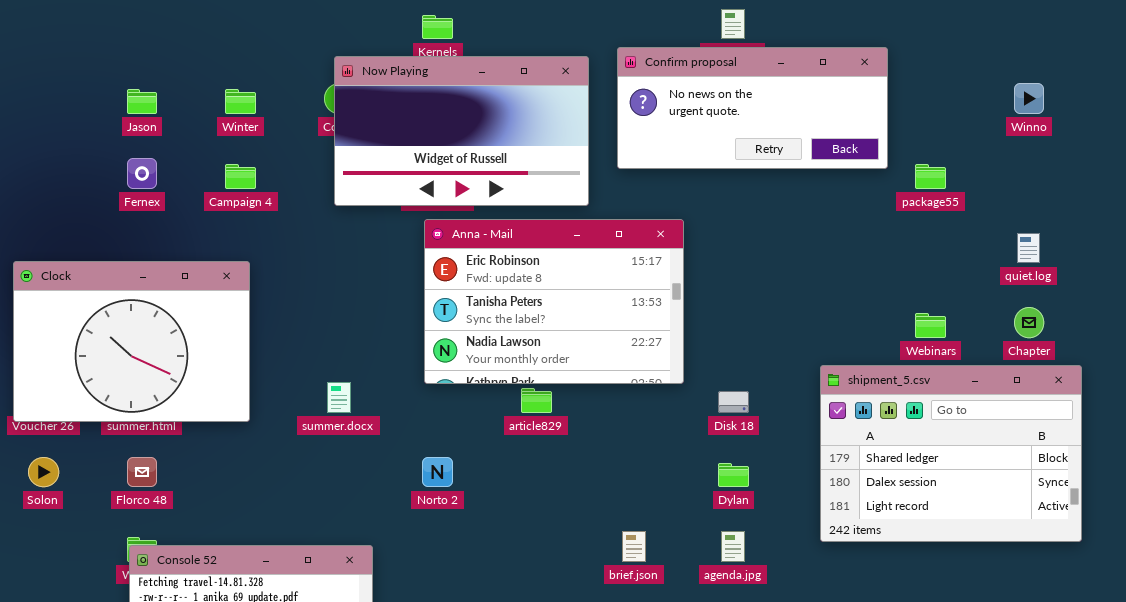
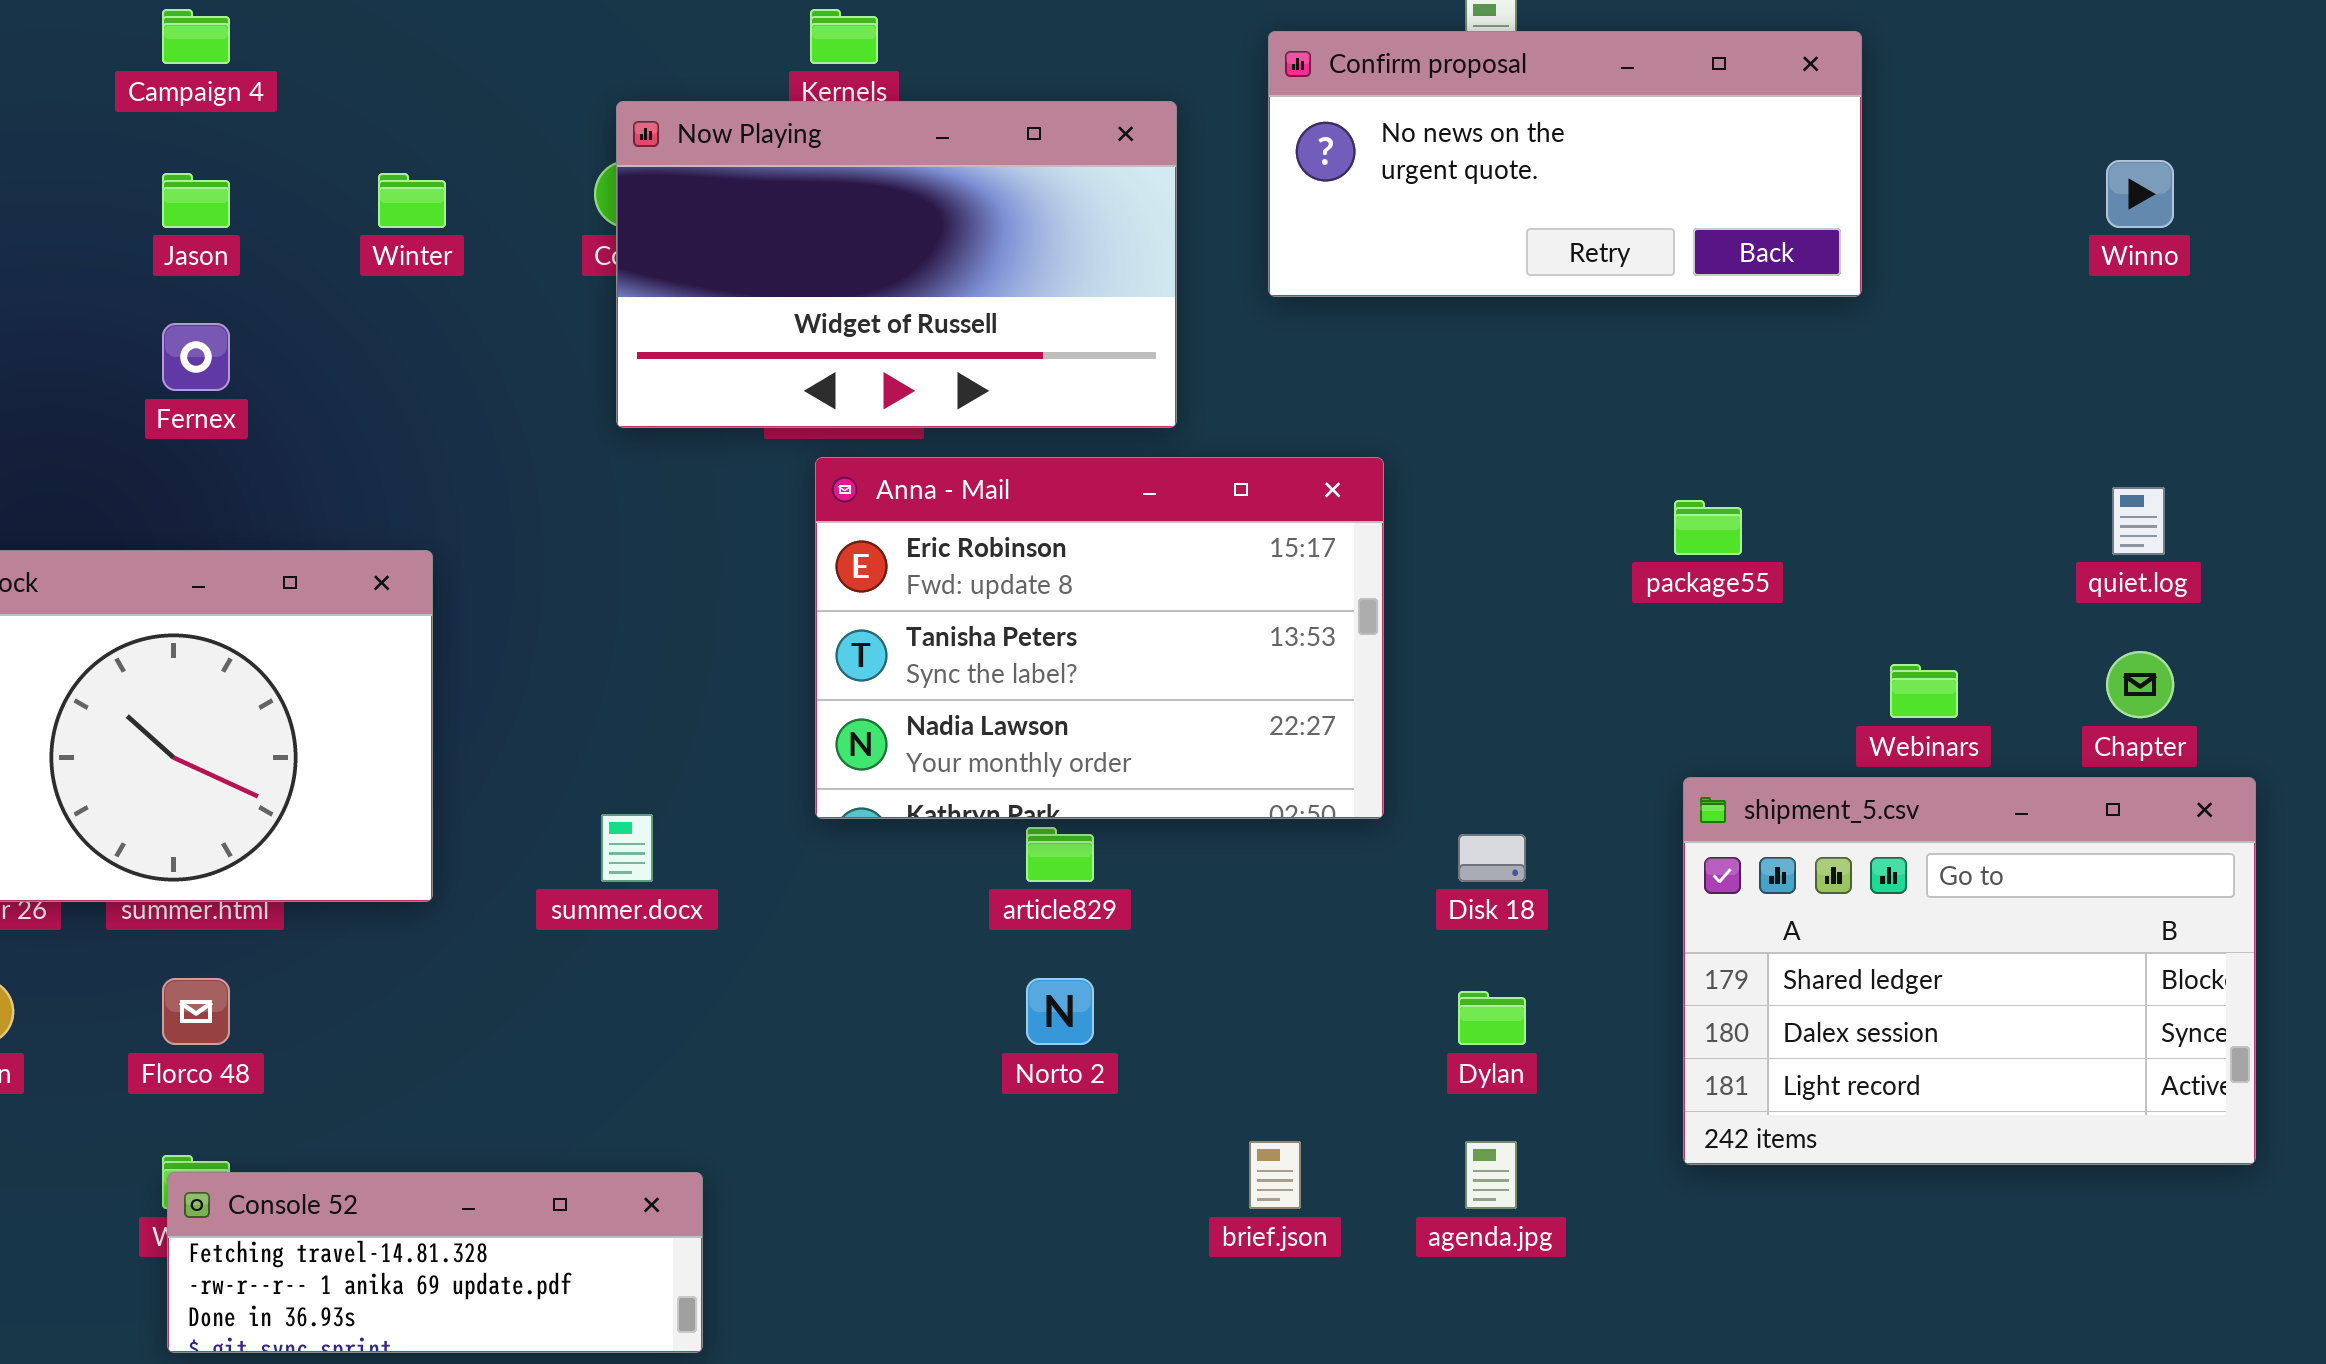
Confirm proposal: [617,47,888,169] -> [1268,31,1862,297], moved
Campaign 4: [225,164,256,189] -> [162,9,230,64], moved
package55: [915,164,946,189] -> [1674,500,1742,555], moved
Norto 2: [422,457,453,487] -> [1026,978,1094,1045], moved

